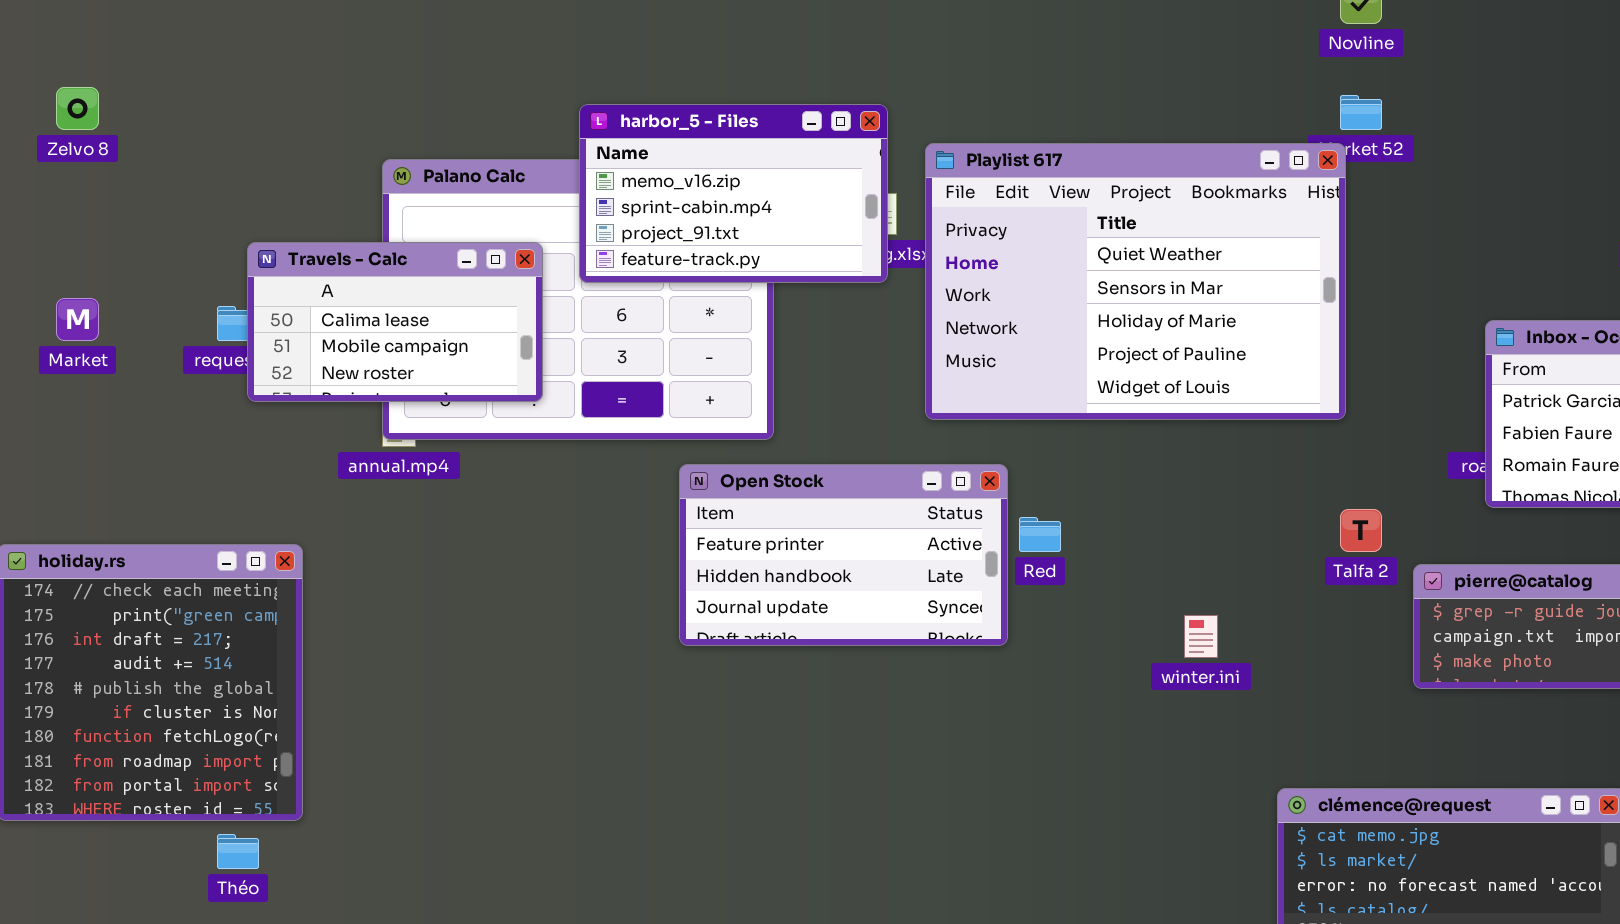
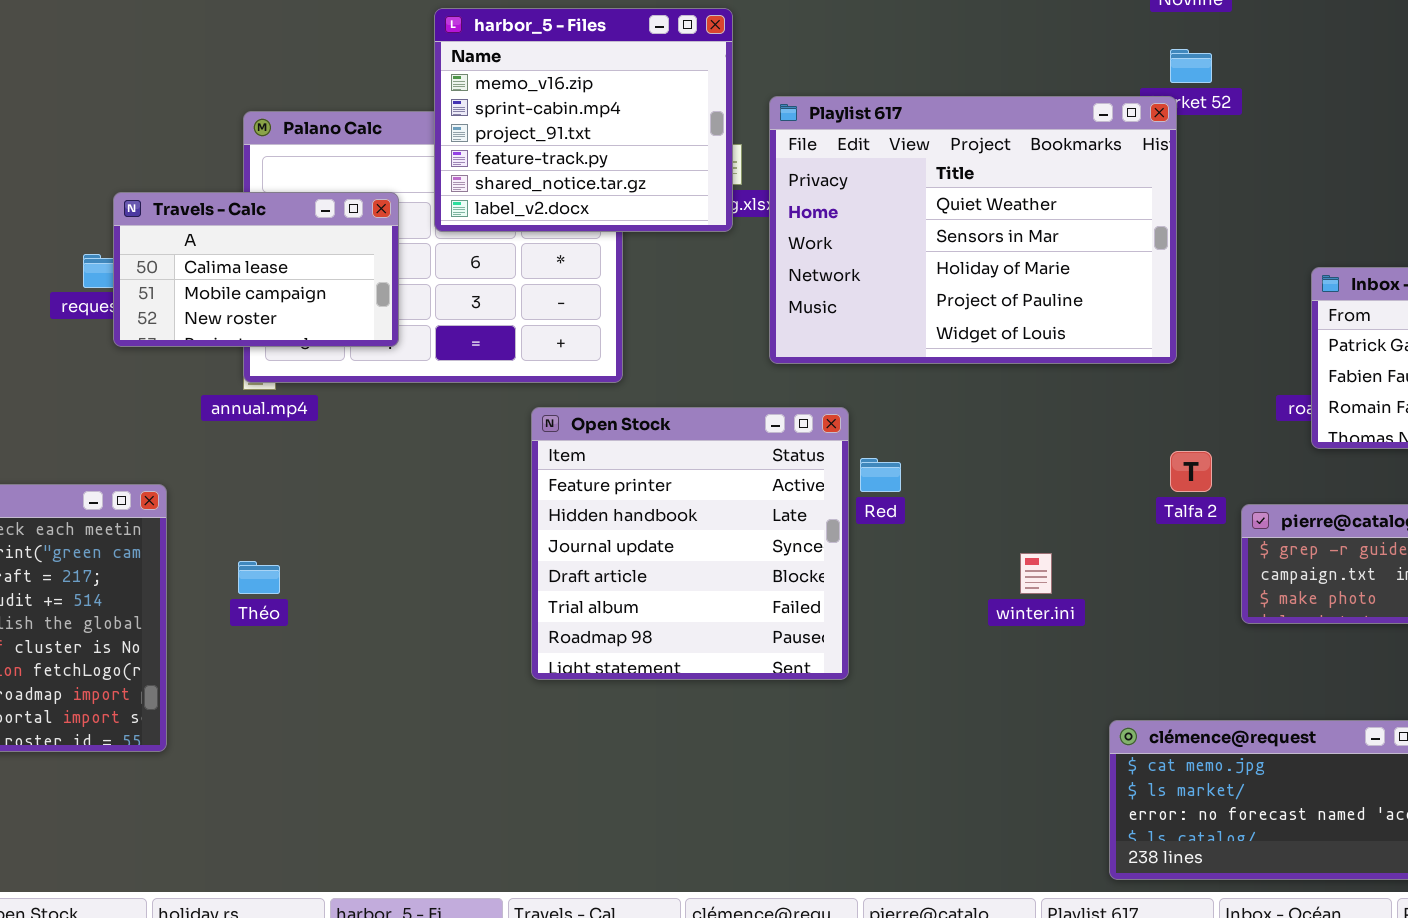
harbor_5 - Files: [579,104,888,283] -> [434,8,733,232], resized
Open Stock: [679,464,1008,646] -> [531,407,849,680], resized
Théo: [217,834,259,869] -> [238,561,280,594], moved

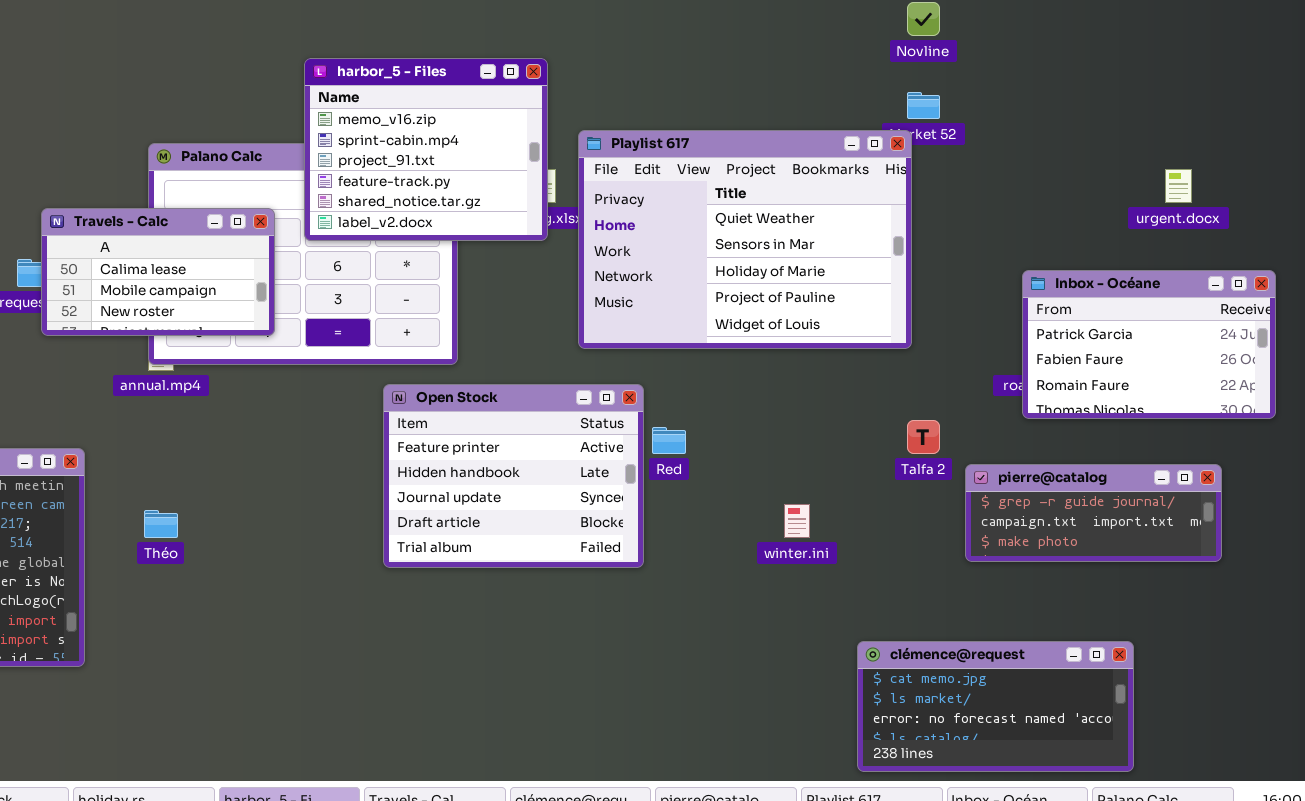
Open Stock: [531,407,849,680] -> [383,384,644,568], resized

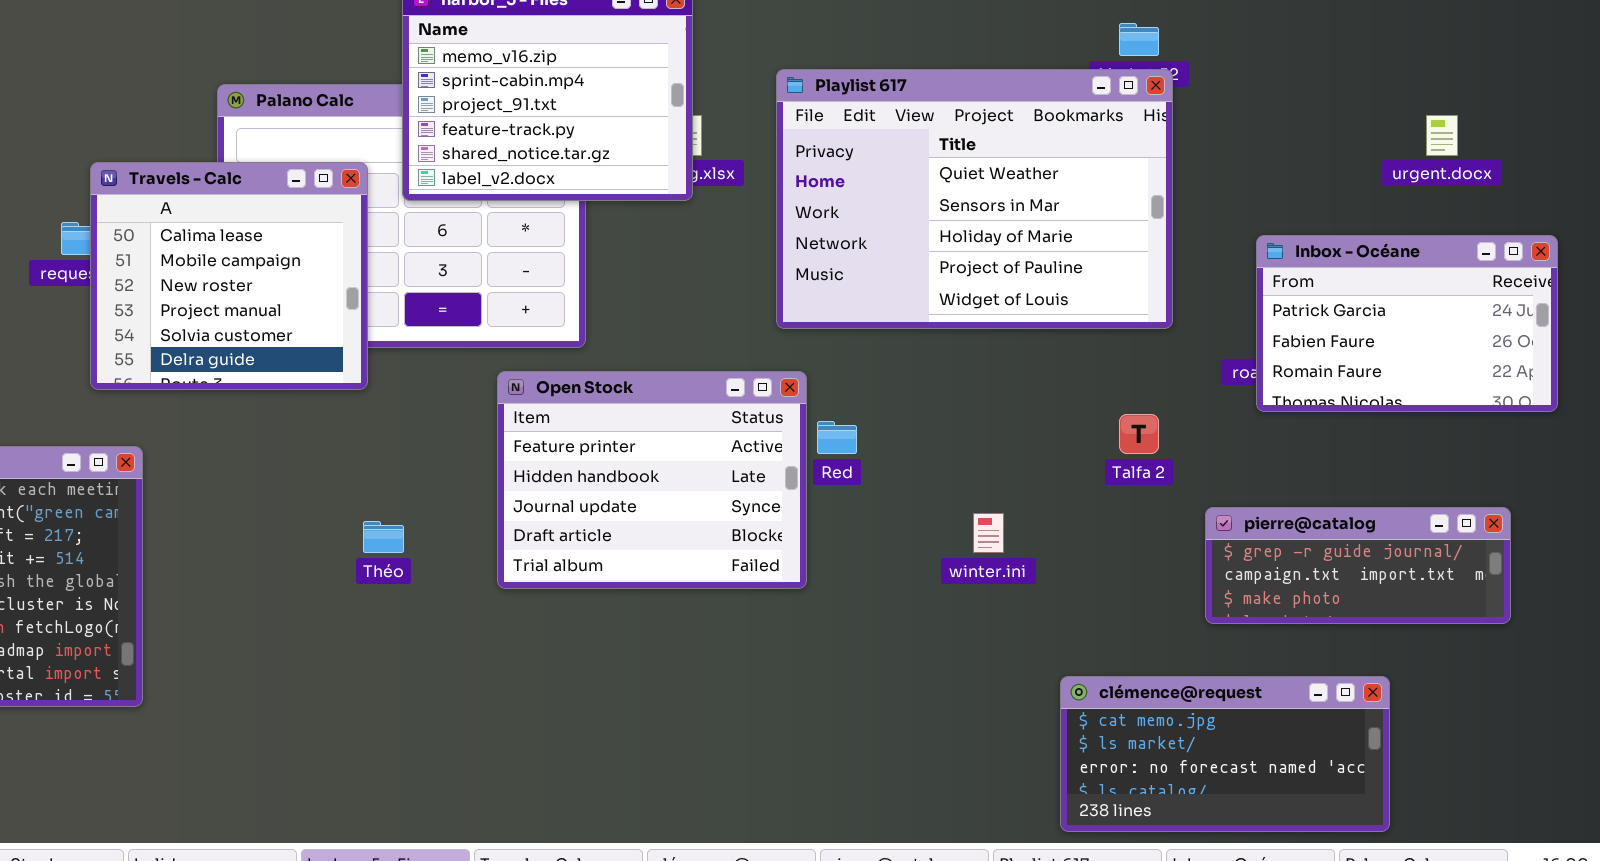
Playlist 617: [578,130,912,349] -> [776,69,1173,329], moved
Travels - Calc: [41,208,275,336] -> [90,162,368,390], resized
pierre@catalog: [965,464,1222,562] -> [1205,507,1511,624], moved
Théo: [144,510,178,538] -> [363,521,404,553], moved

